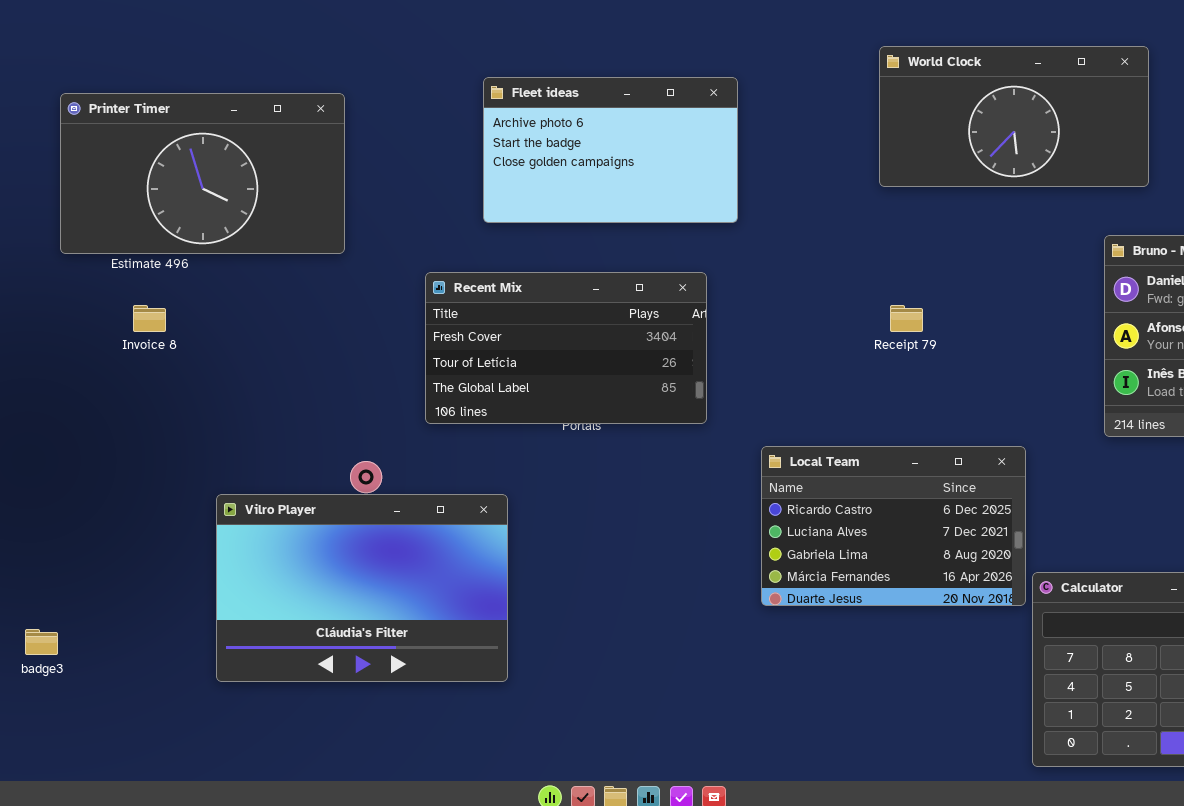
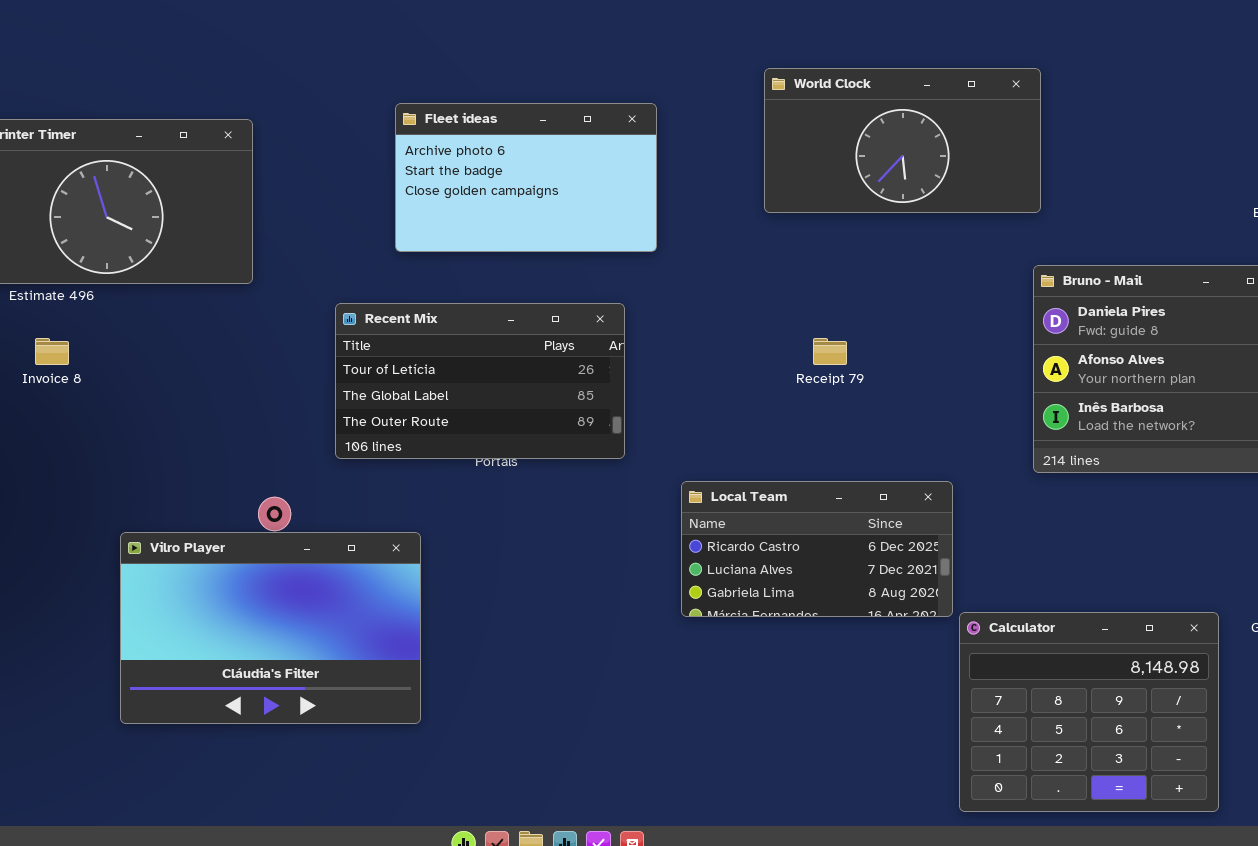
World Clock: [879,46,1149,187] -> [764,68,1041,213], moved
Recent Mix: [425,272,707,424] -> [335,303,625,459], scrolled down 1 row
Local Team: [761,446,1026,606] -> [681,481,953,617], resized

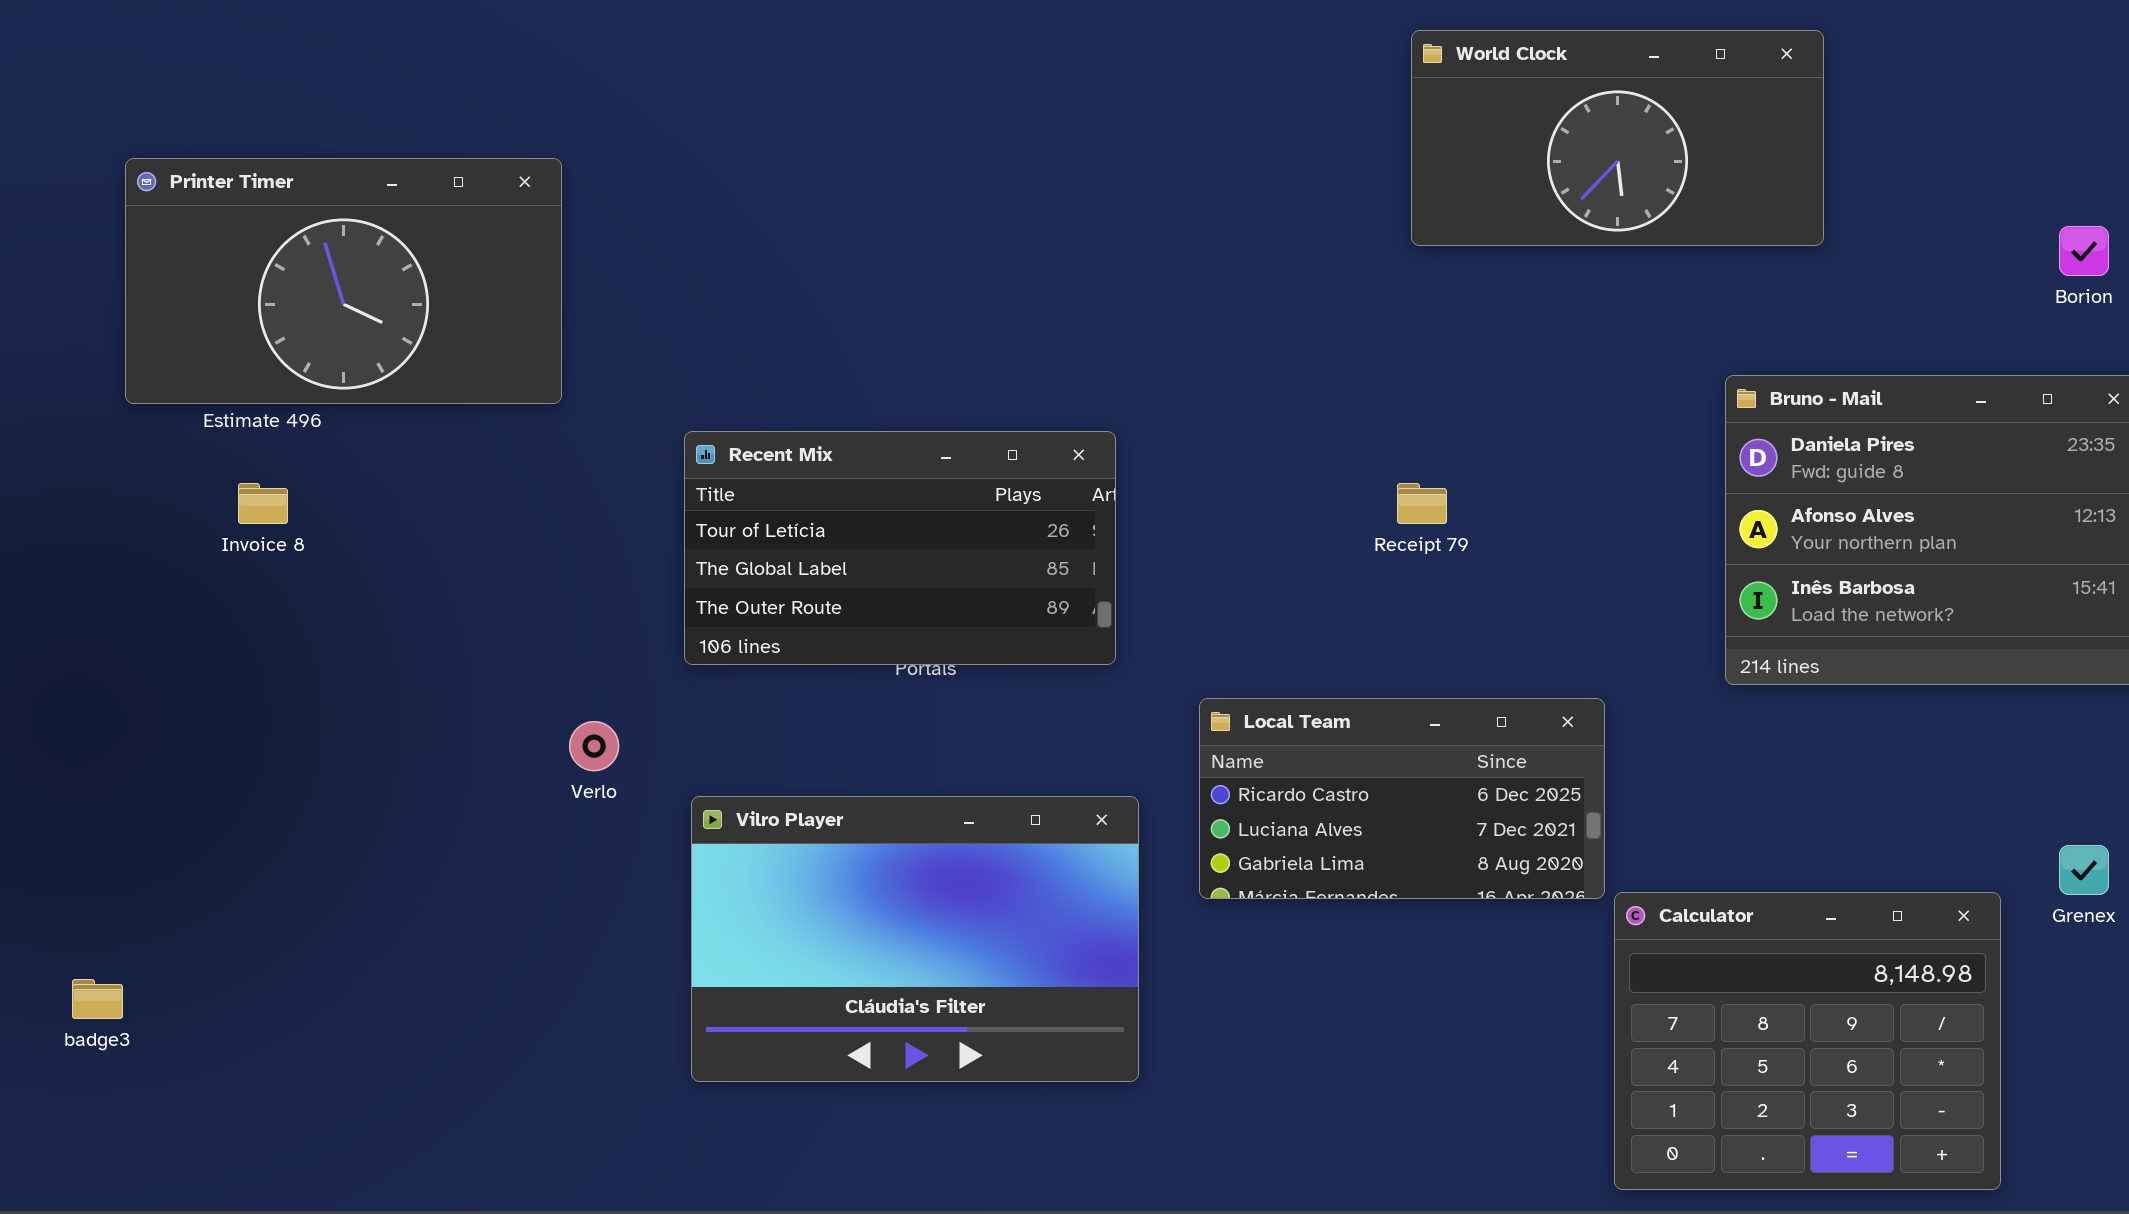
World Clock: [764,68,1041,213] -> [1411,30,1824,246], moved
Fleet ideas: [395,103,657,252] -> none, closed
Vilro Player: [120,532,421,724] -> [691,796,1139,1082], moved

